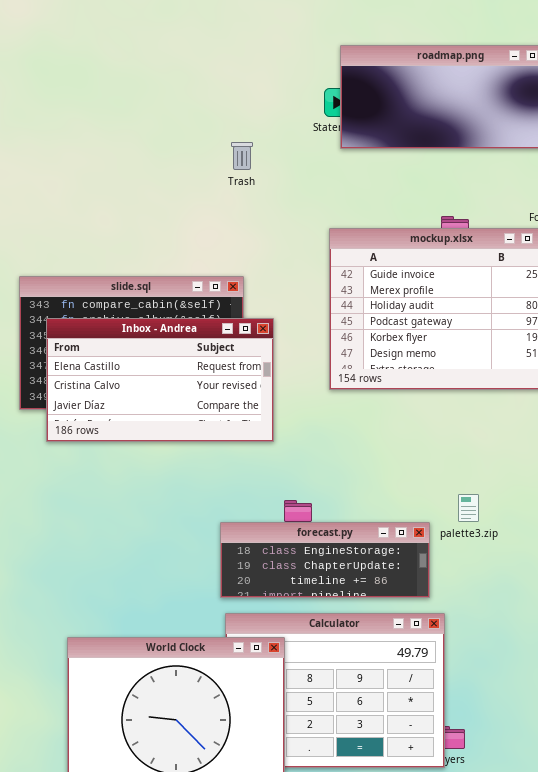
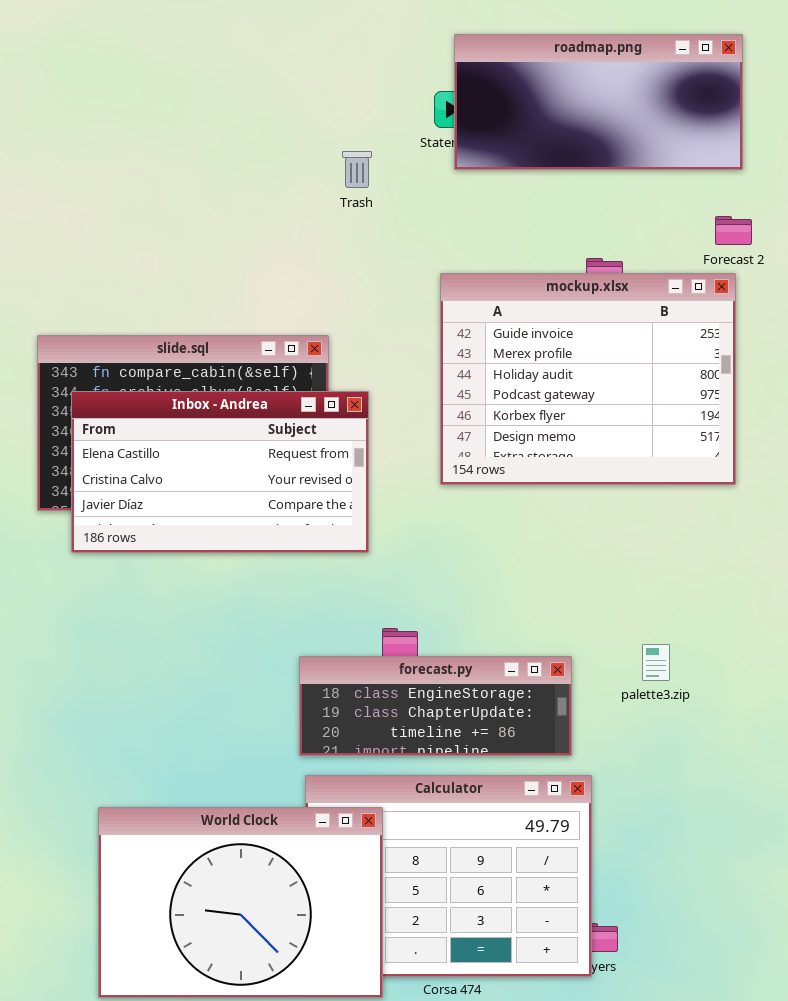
Trash: [231,142,253,170] -> [342,151,372,188], moved
palette3.zip: [458,494,479,522] -> [642,644,670,681], moved

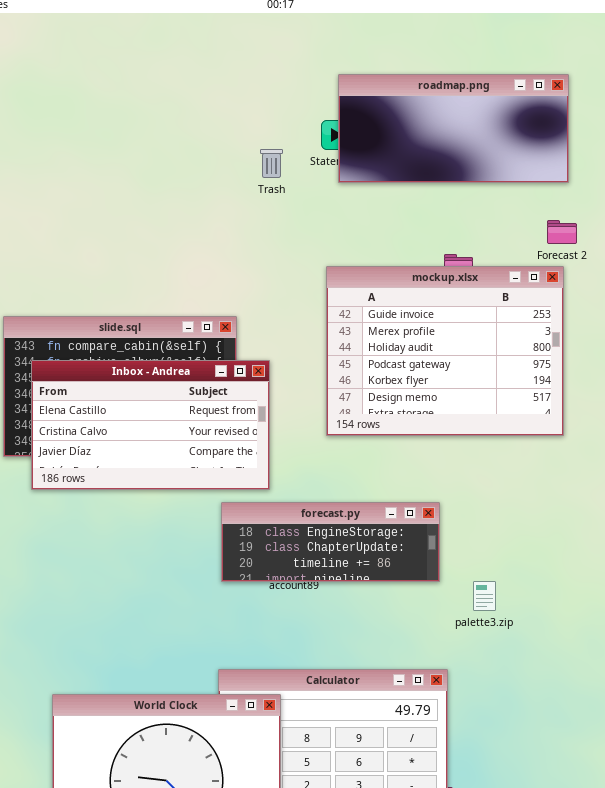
Trash: [342,151,372,188] -> [260,149,283,178], moved
palette3.zip: [642,644,670,681] -> [473,581,496,611], moved
forecast.py: [299,656,572,756] -> [221,502,440,582], moved

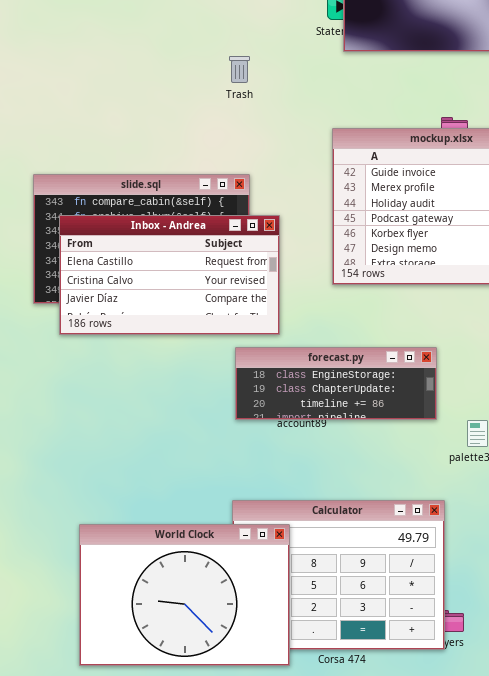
Trash: [260,149,283,178] -> [229,56,250,83], moved

